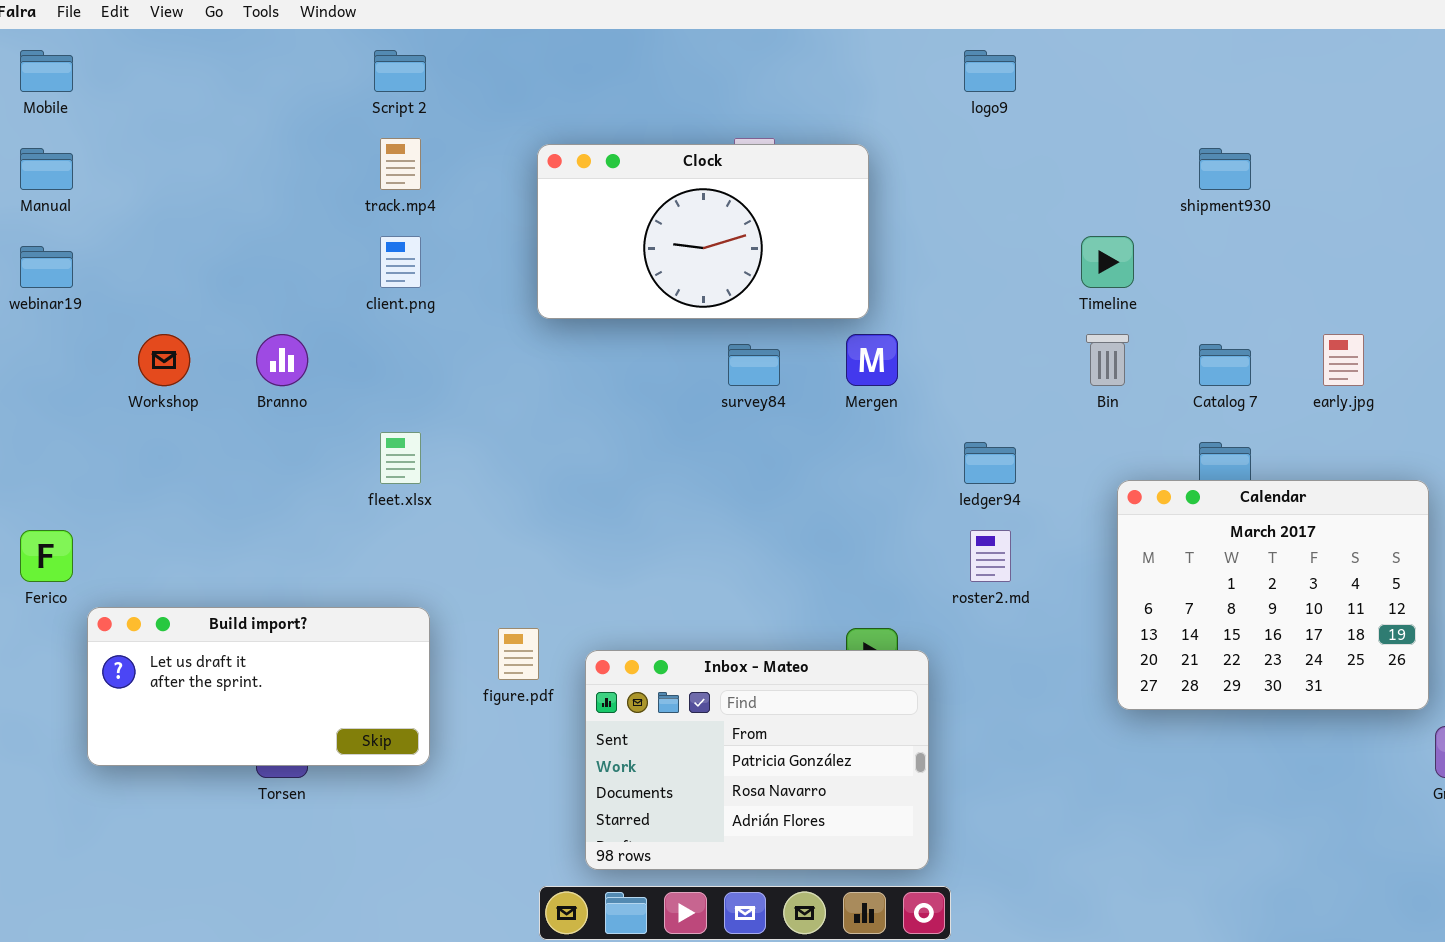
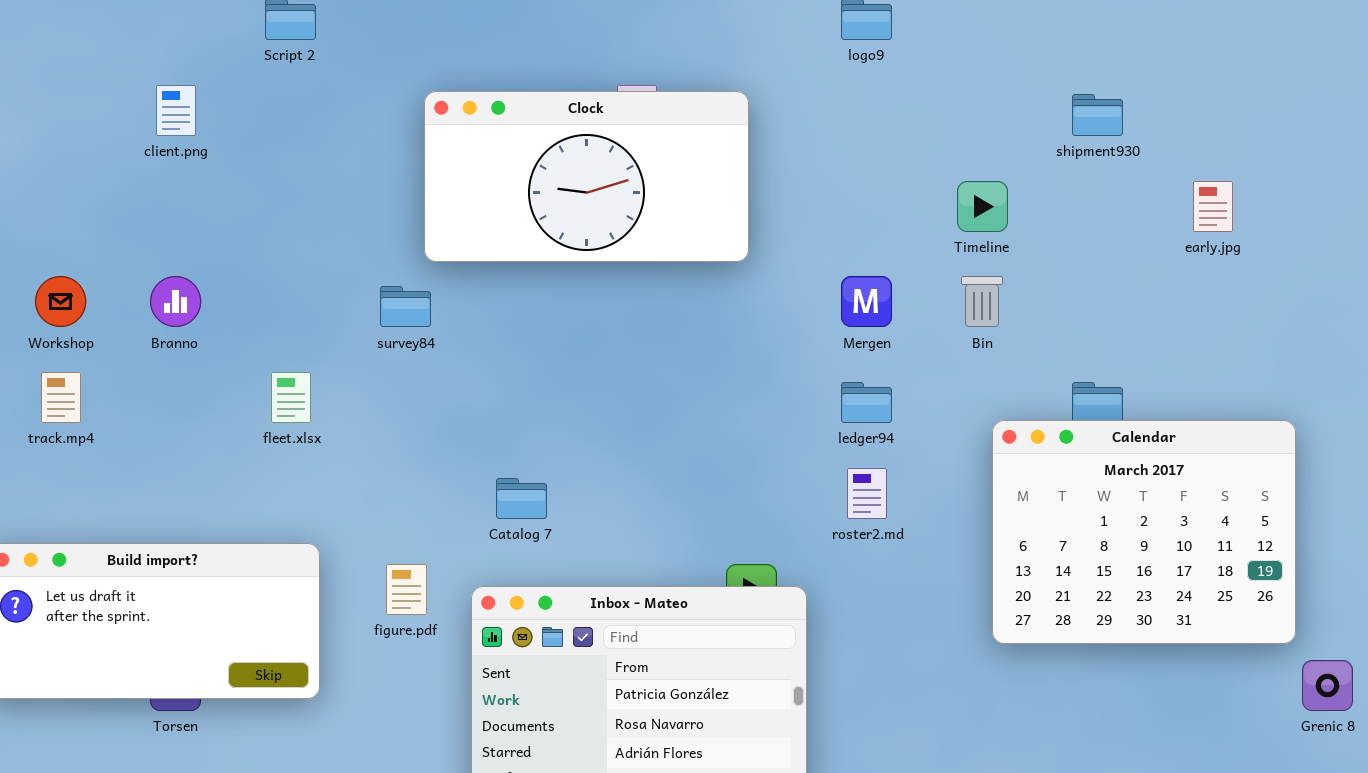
track.mp4: [380,138,421,190] -> [41,372,81,423], moved
client.png: [380,236,421,288] -> [156,85,196,136], moved
Mergen: [846,334,898,386] -> [841,276,892,327], moved
early.jpg: [1323,334,1364,386] -> [1193,181,1233,232], moved
survey84: [728,344,780,386] -> [380,286,431,327], moved
Catalog 7: [1199,344,1251,386] -> [496,478,547,519], moved

